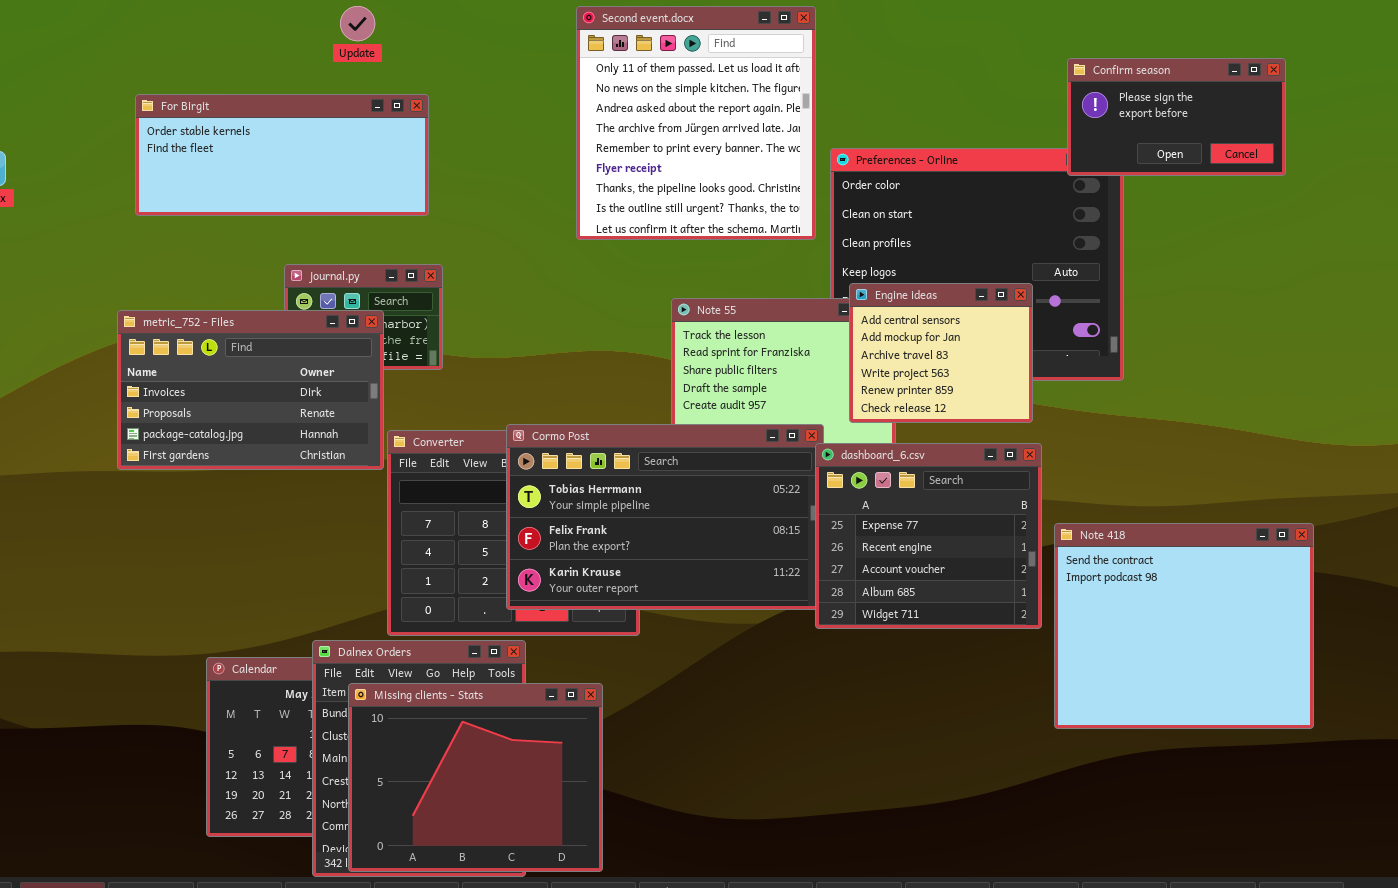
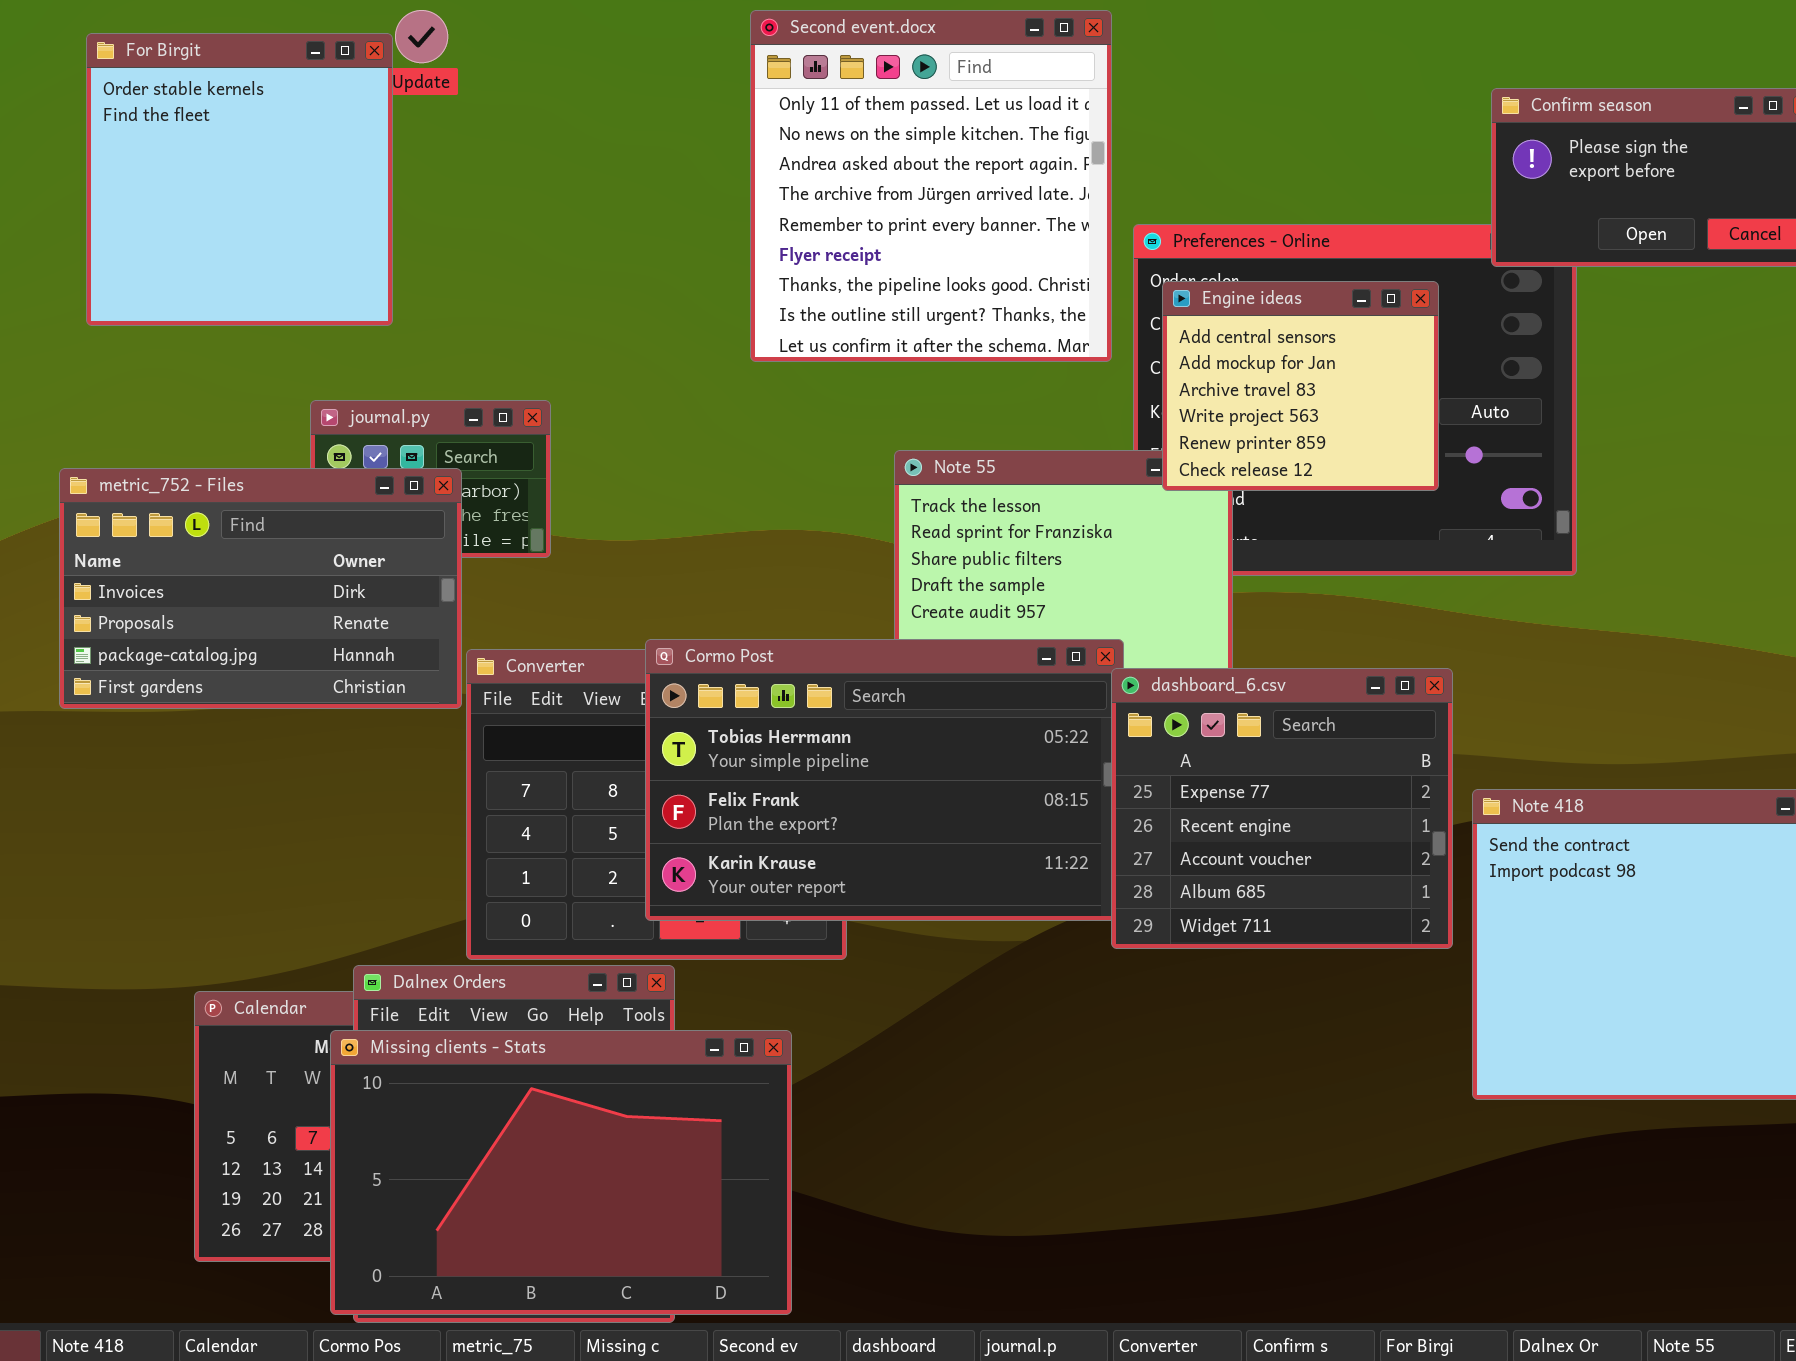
For Birgit: [135,94,429,216] -> [86,33,393,326], resized
Engine ideas: [849,283,1033,423] -> [1162,281,1439,491], moved
Missing clients - Stats: [348,683,603,872] -> [330,1030,792,1315], resized

